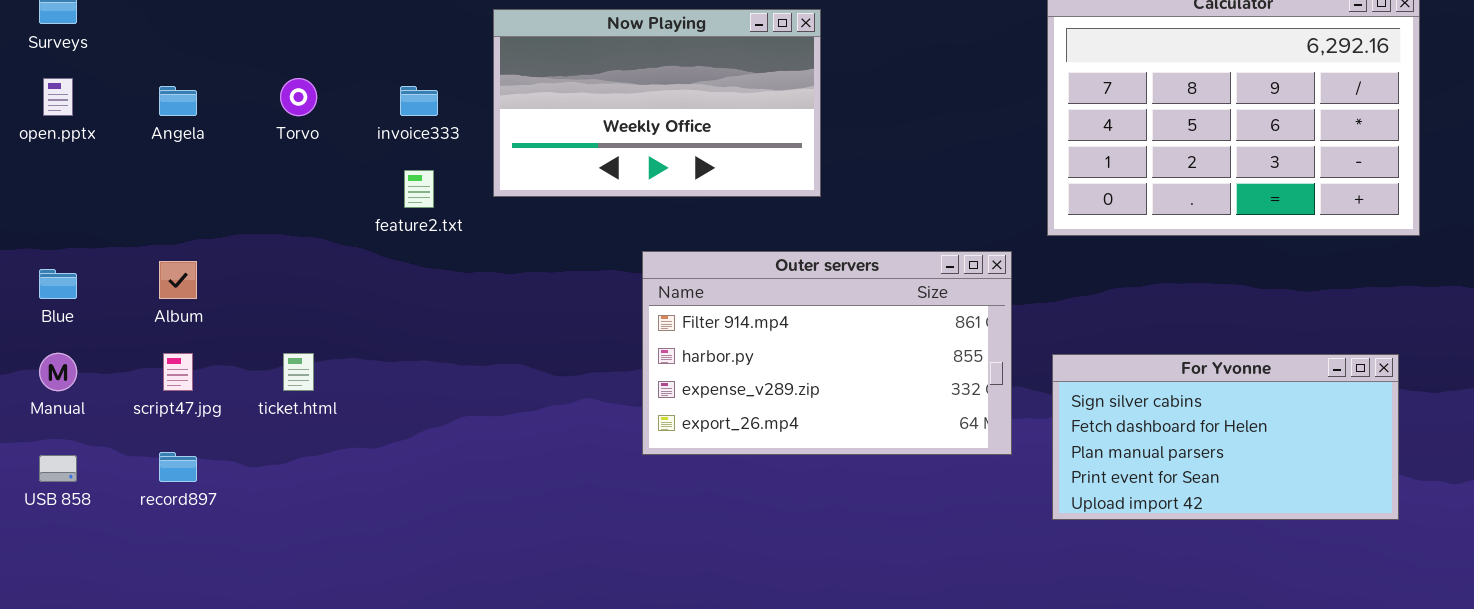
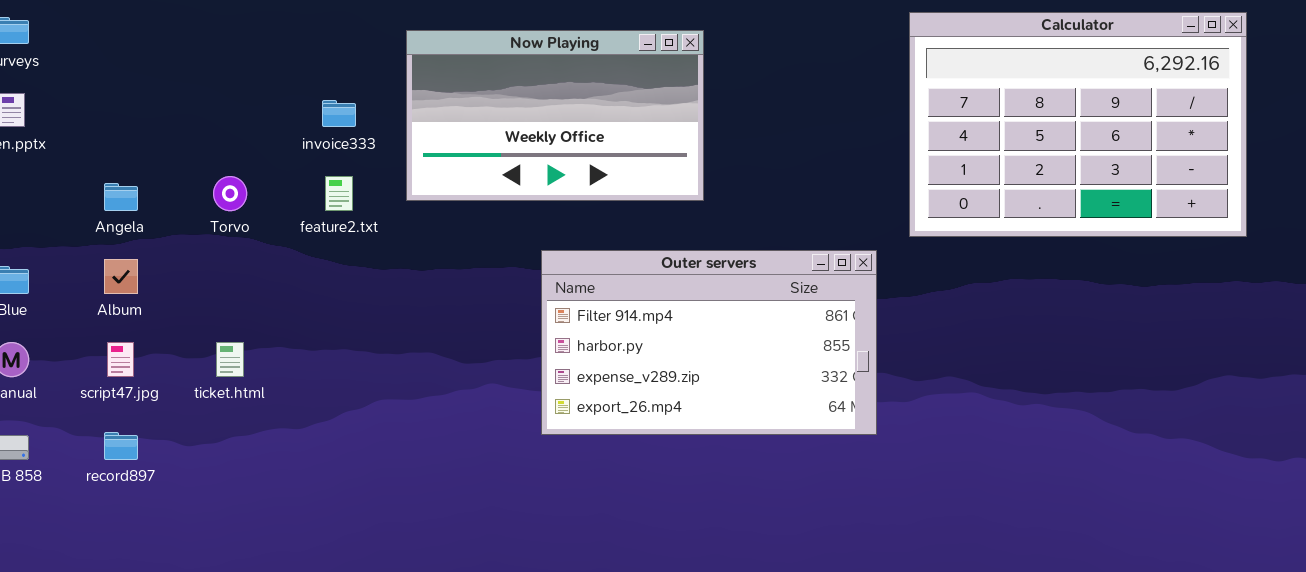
Torvo: [280,78,317,116] -> [213,176,247,211], moved
Angela: [159,86,197,116] -> [104,183,138,211], moved
For Yvonne: [1052,354,1399,520] -> none, closed

